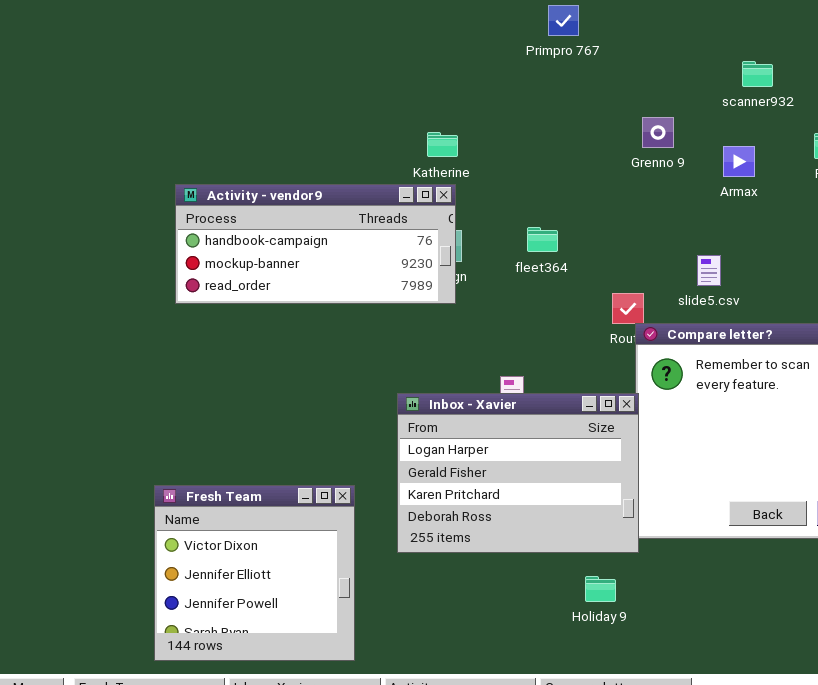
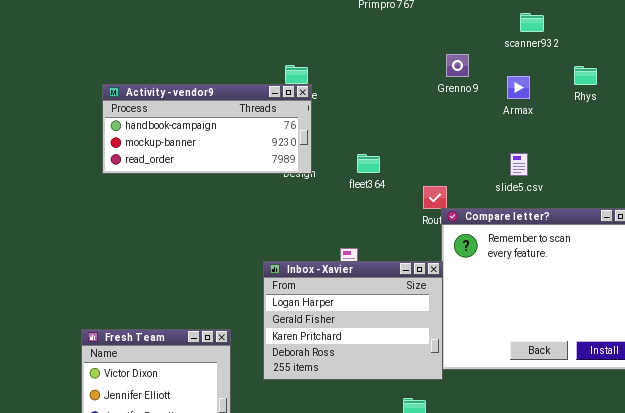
Activity - vendor9: [175,184,456,304] -> [102,84,312,174], moved
fleet364: [527,227,558,252] -> [357,154,380,173], moved
slide5.csv: [697,255,721,286] -> [510,153,528,176], moved

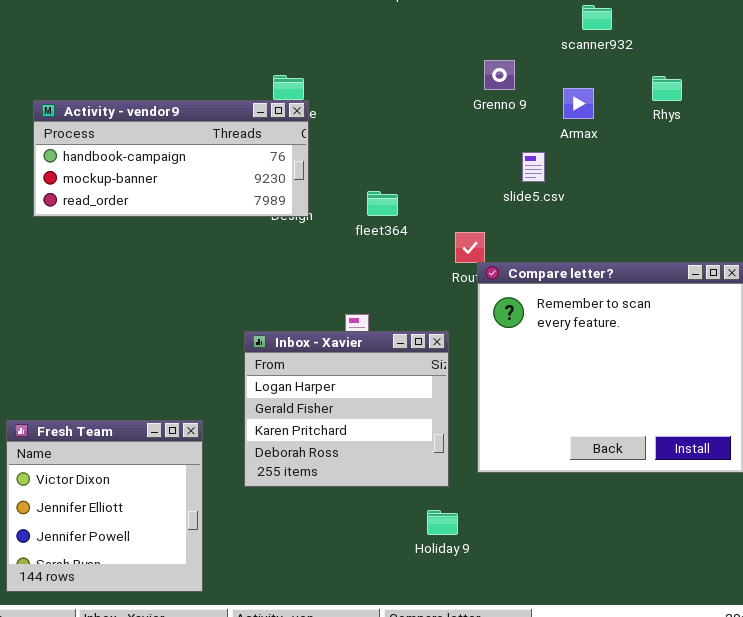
slide5.csv: [510,153,528,176] -> [522,152,545,182], moved
Inbox - Xavier: [263,261,443,380] -> [244,331,449,487], resized

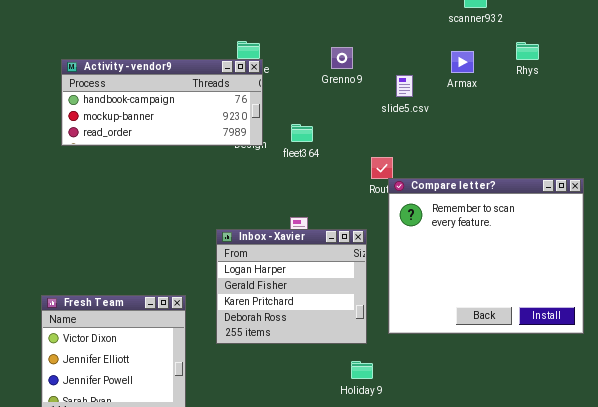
Grenno 9: [484,60,515,90] -> [331,47,353,69], moved
slide5.csv: [522,152,545,182] -> [396,75,413,97], moved
fleet364: [367,191,398,216] -> [291,124,313,142], moved

